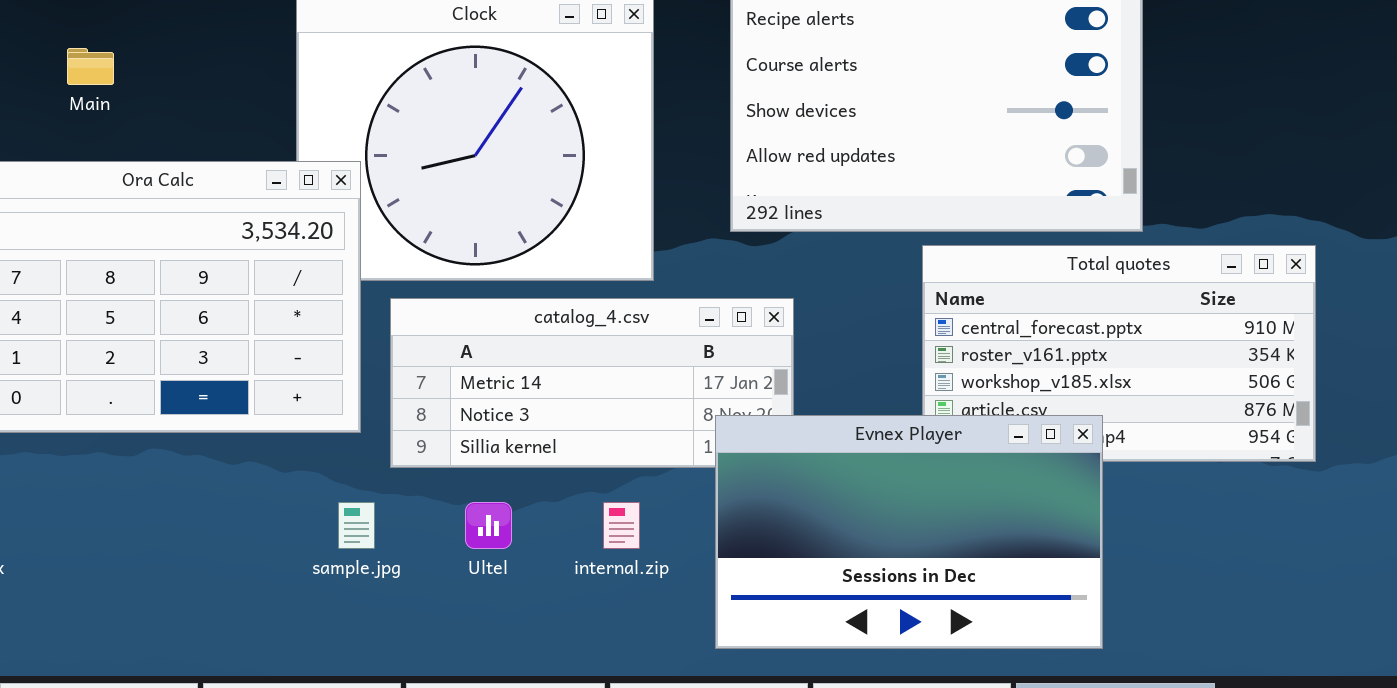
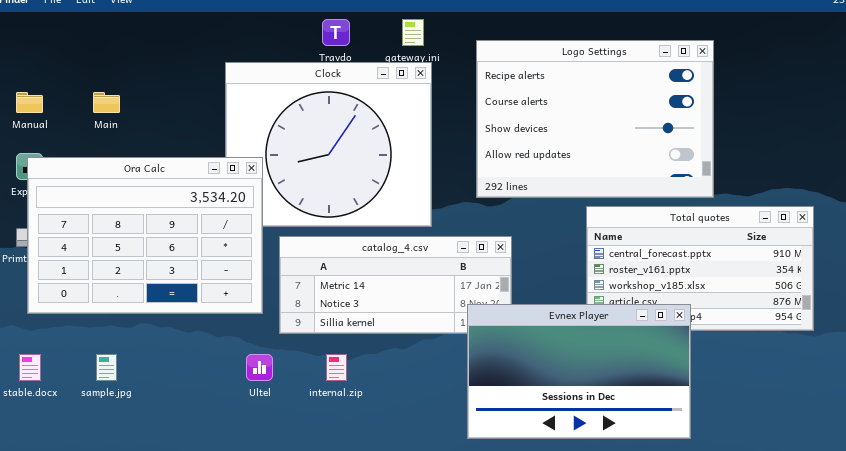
sample.jpg: [338,502,375,549] -> [96,354,117,381], moved
Ultel: [465,502,512,549] -> [246,354,273,381], moved
internal.zip: [603,502,640,549] -> [326,354,347,381], moved

